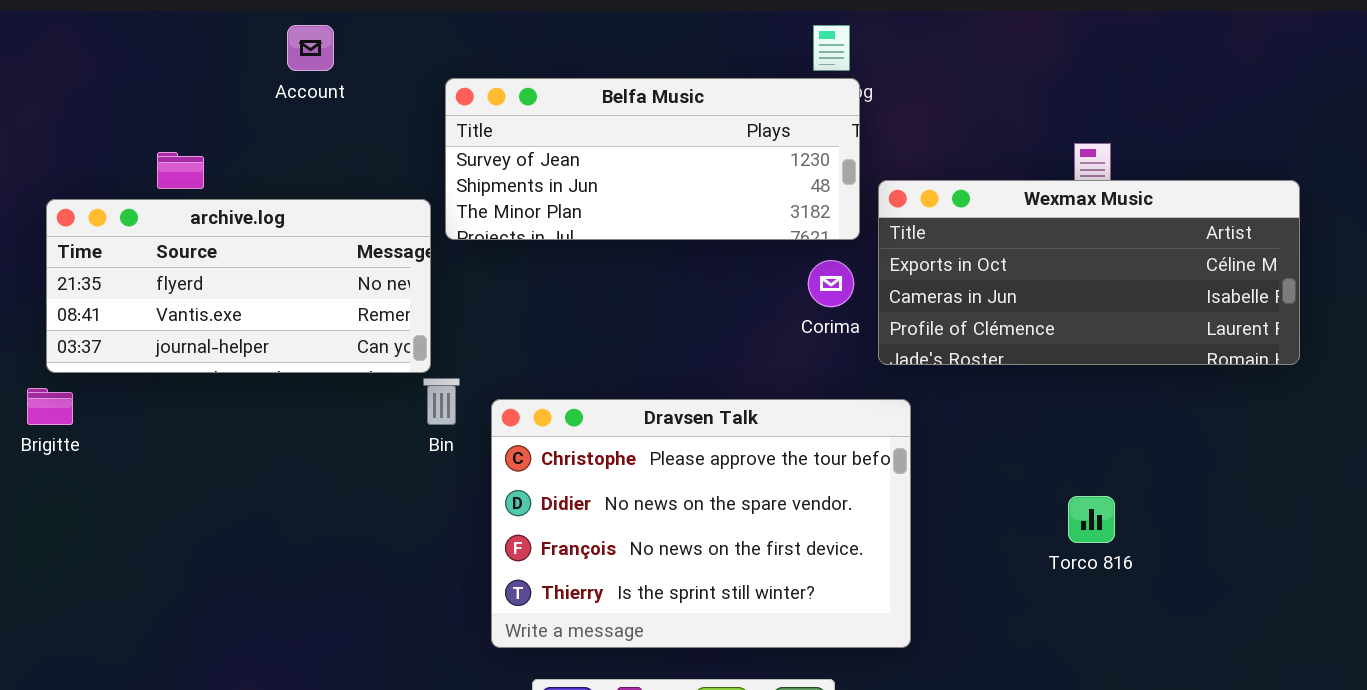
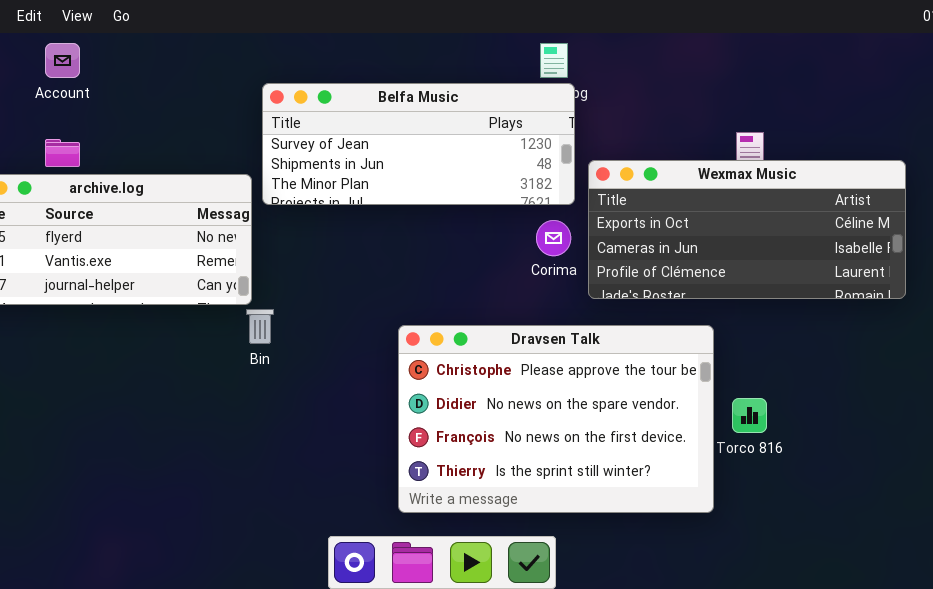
Account: [287,25,334,71] -> [45,43,80,78], moved
Dravsen Talk: [491,399,911,648] -> [398,325,714,513], moved

